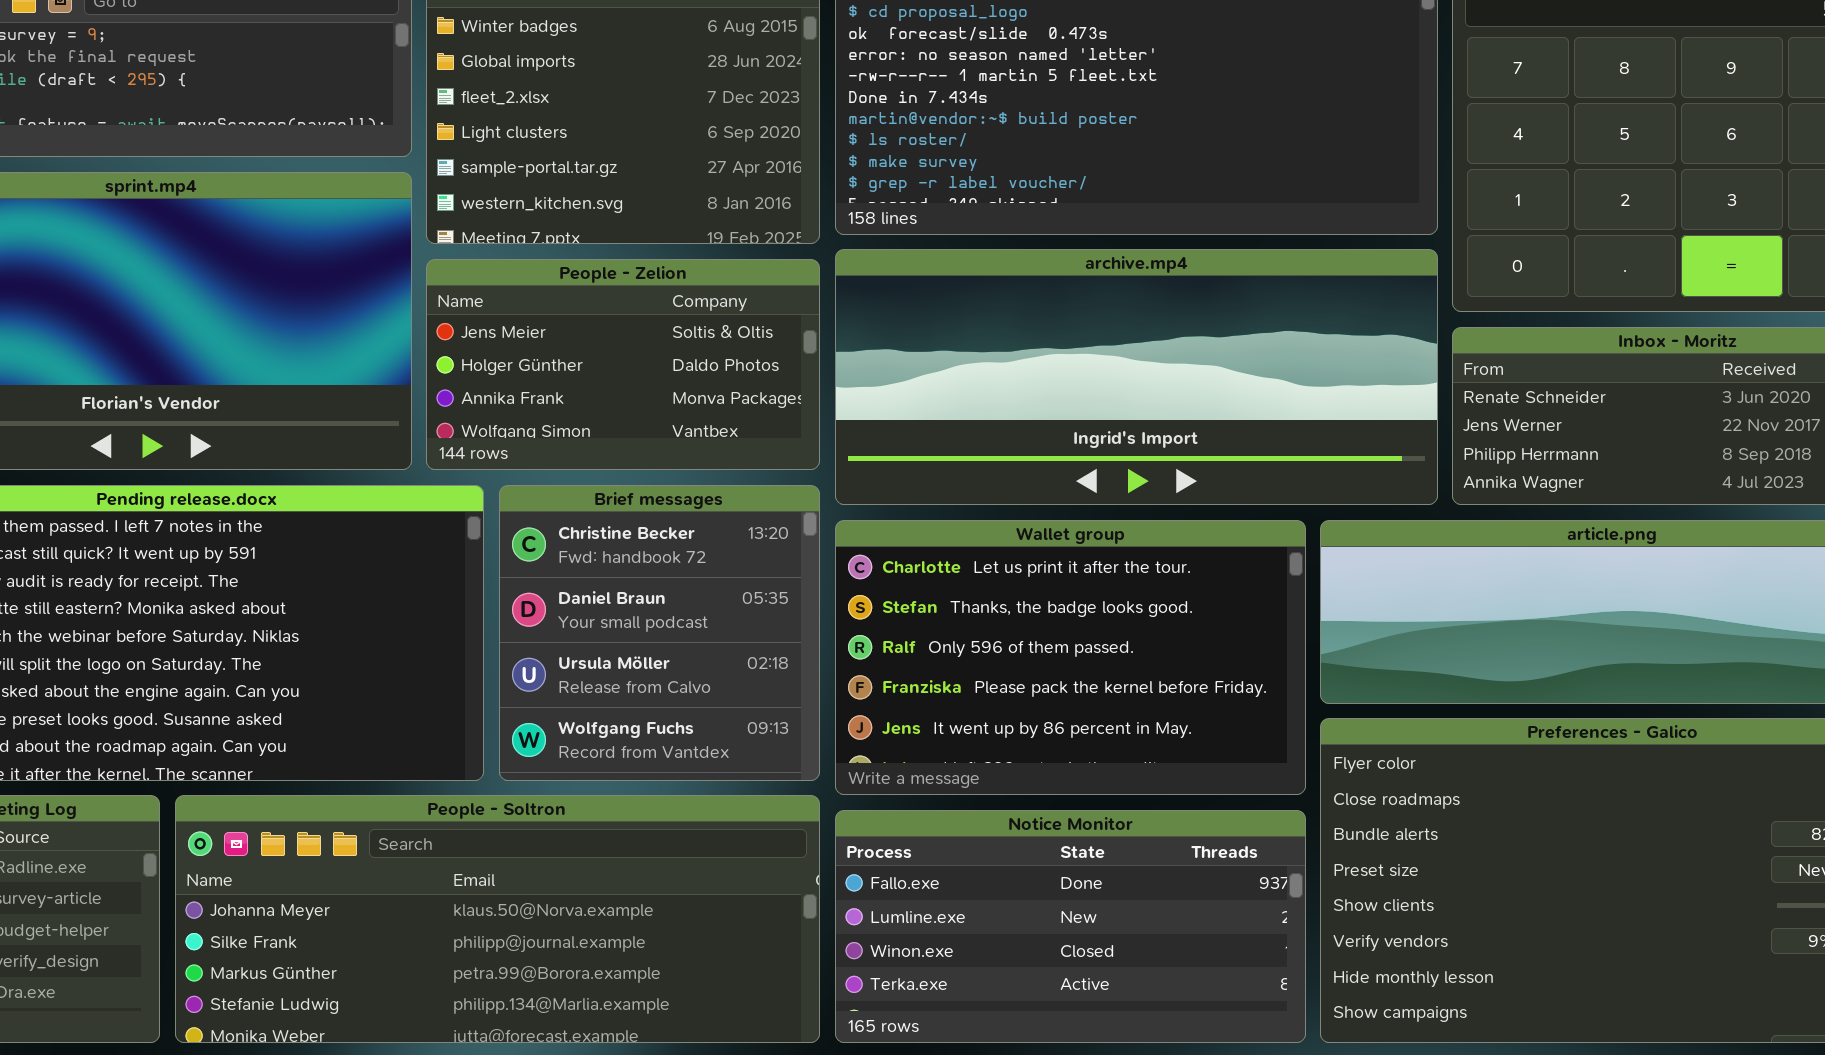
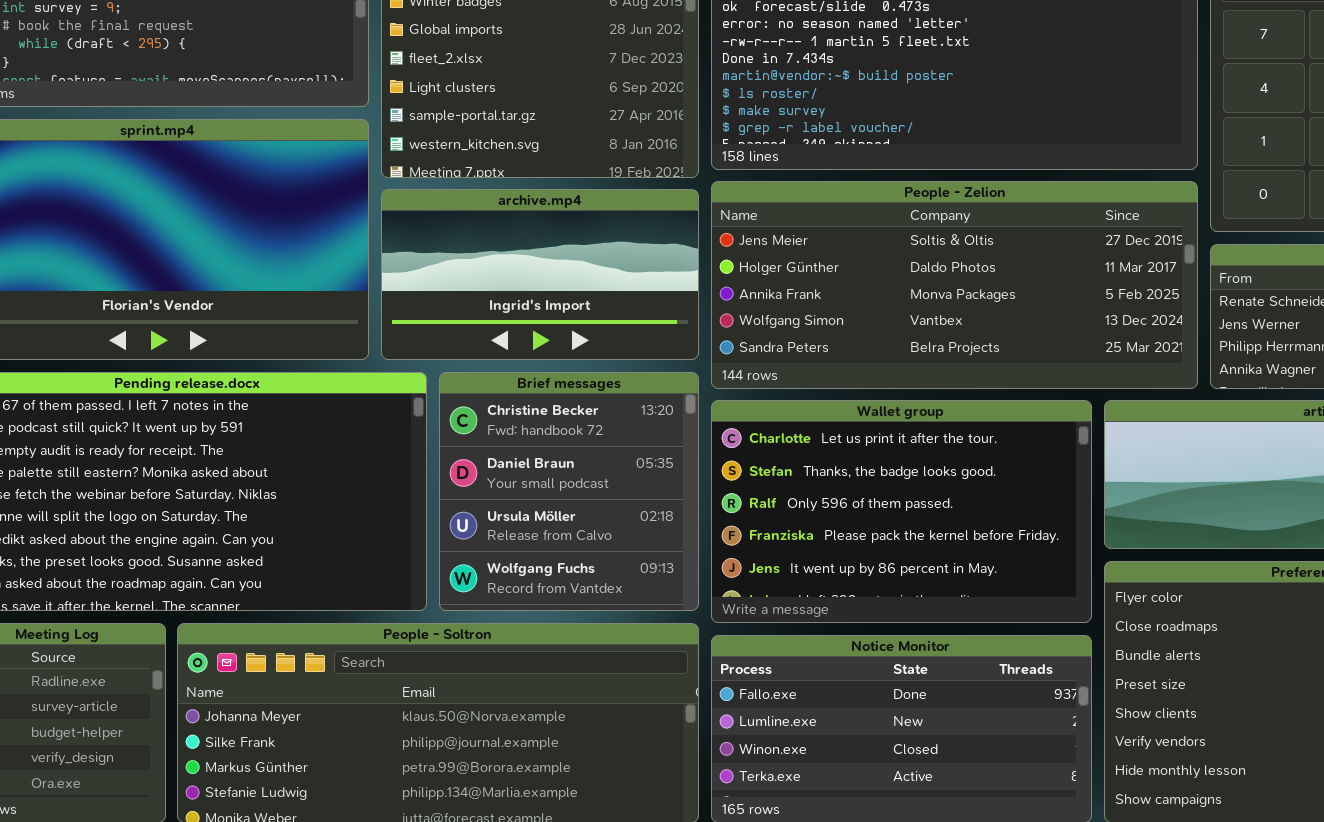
archive.mp4: [835,249,1438,505] -> [381,189,699,360], moved, resized
People - Zelion: [426,259,820,470] -> [711,181,1198,389], moved, resized

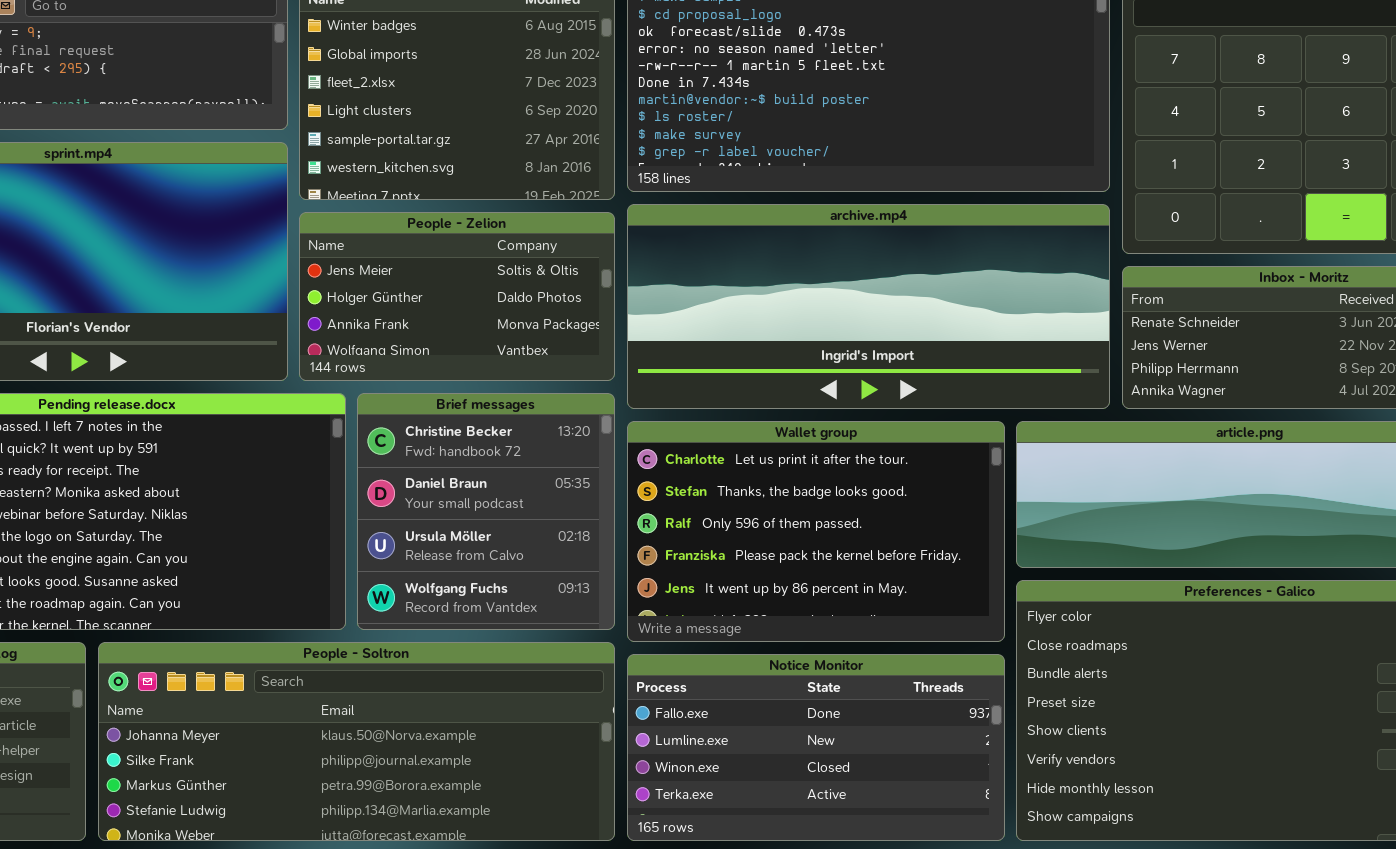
People - Zelion: [711,181,1198,389] -> [299,212,615,381], moved, resized
archive.mp4: [381,189,699,360] -> [627,204,1110,409], moved, resized

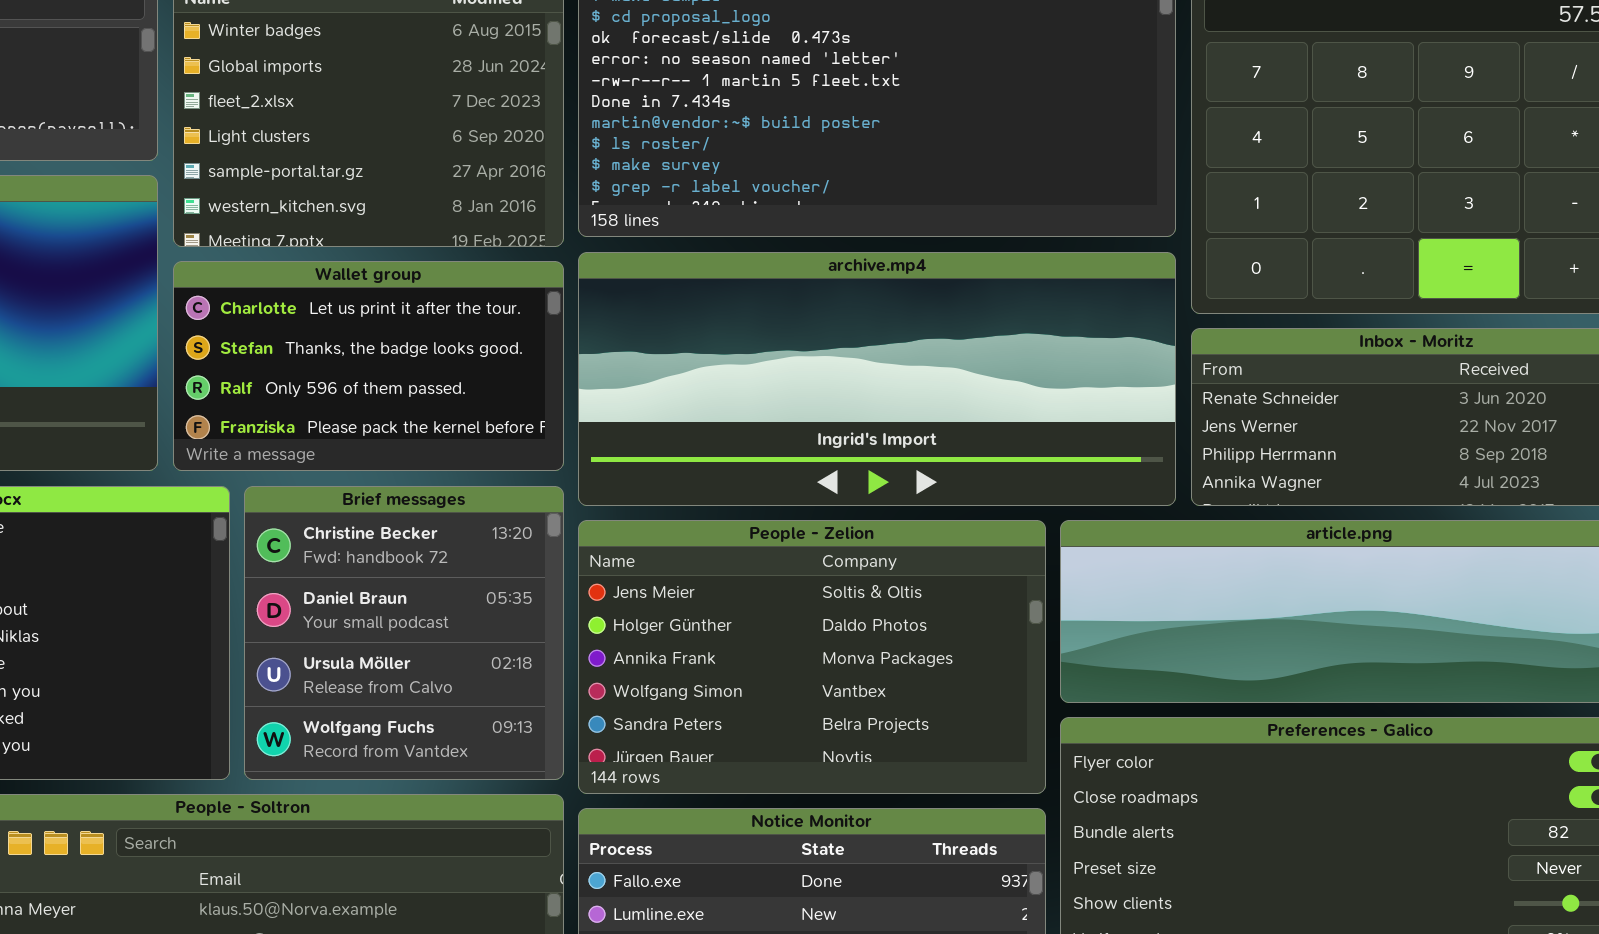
People - Zelion: [299,212,615,381] -> [578,520,1046,794], moved, resized
Wallet group: [627,421,1005,642] -> [173,261,564,471], moved, resized

